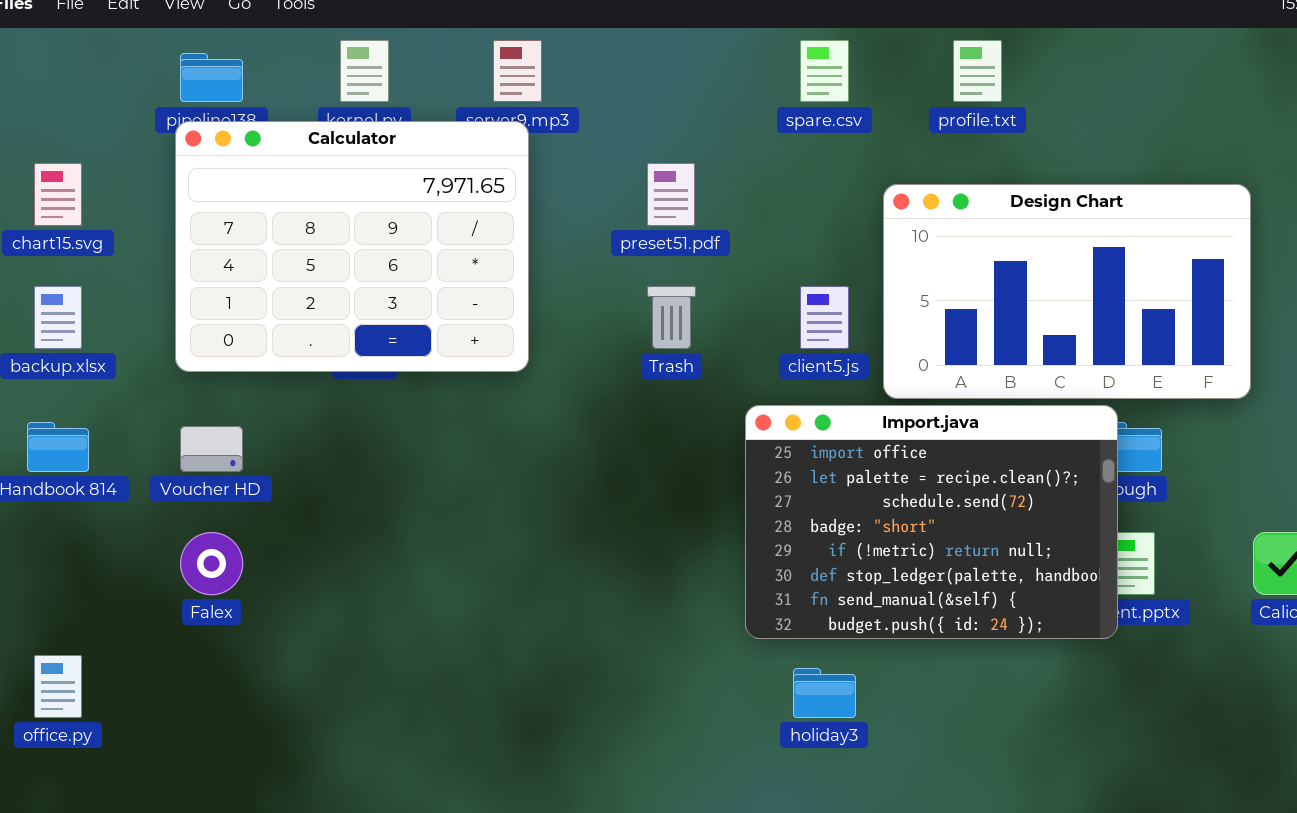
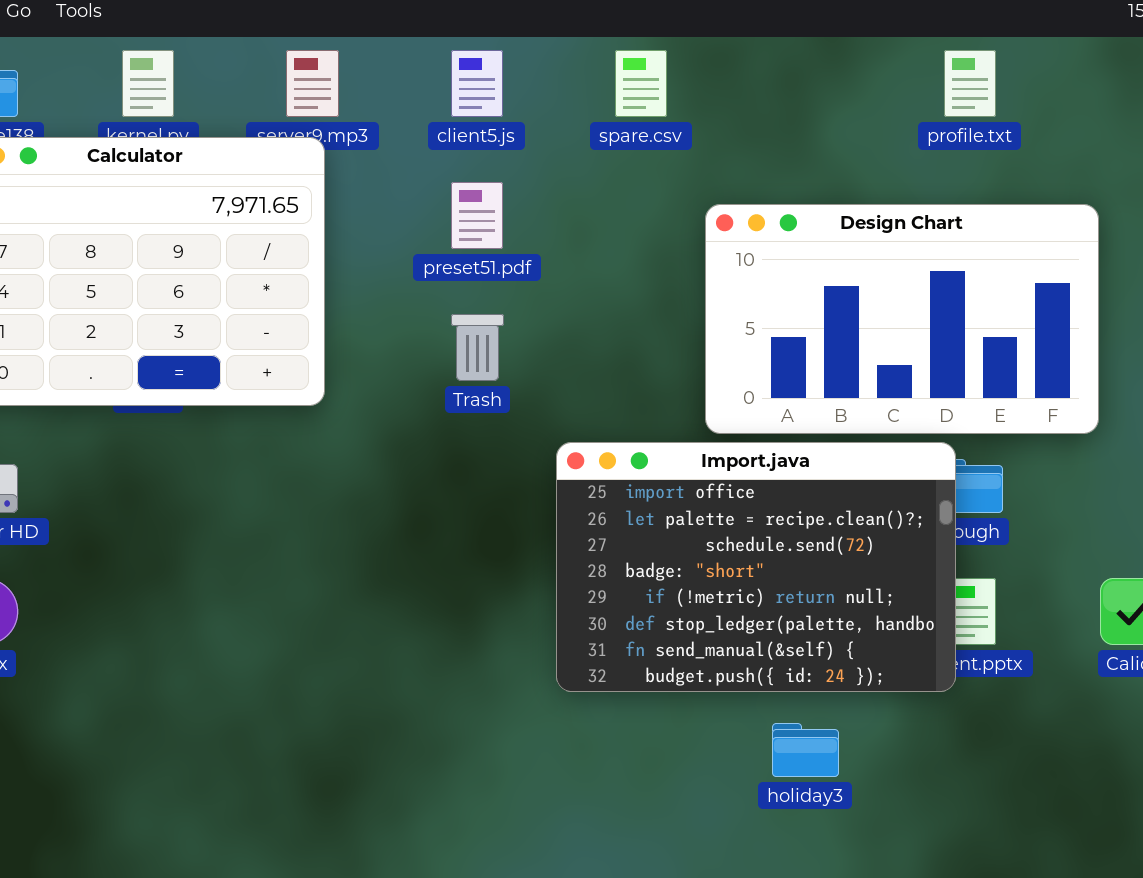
profile.txt: [953,40,1002,102] -> [944,50,996,117], moved
client5.js: [800,286,849,349] -> [451,50,503,117], moved
holiday3: [793,668,856,718] -> [772,723,839,777], moved

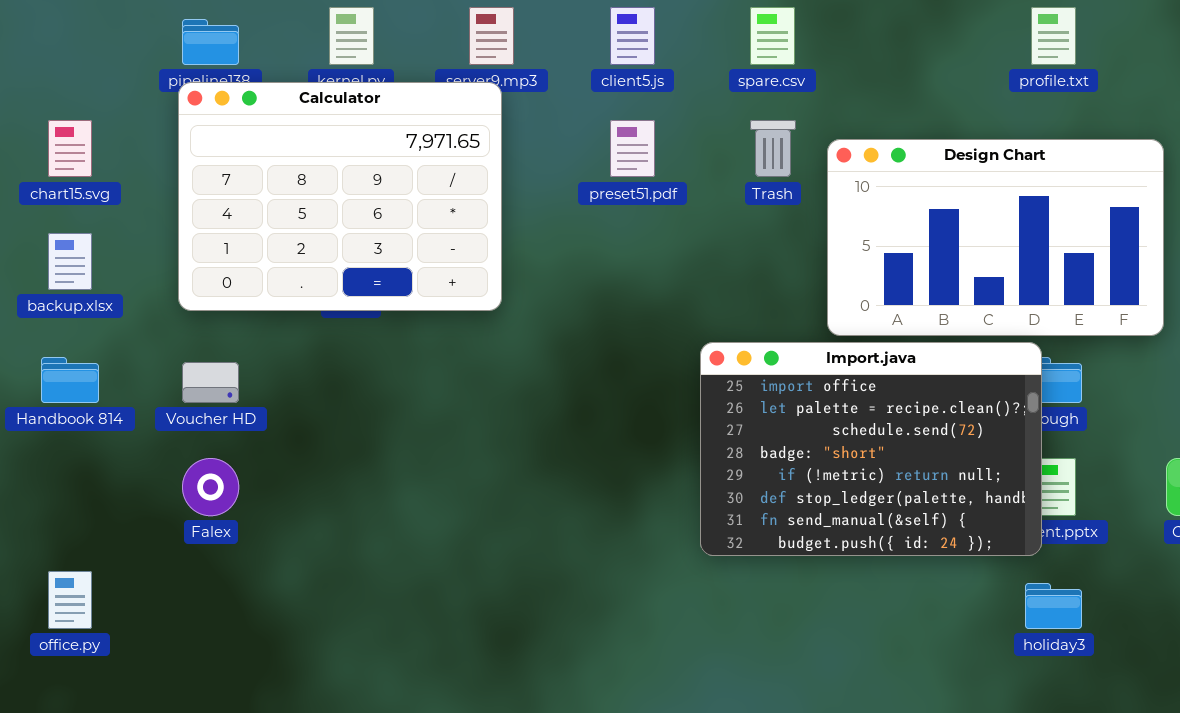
Trash: [451,314,504,381] -> [750,120,796,177], moved
holiday3: [772,723,839,777] -> [1025,583,1082,629], moved

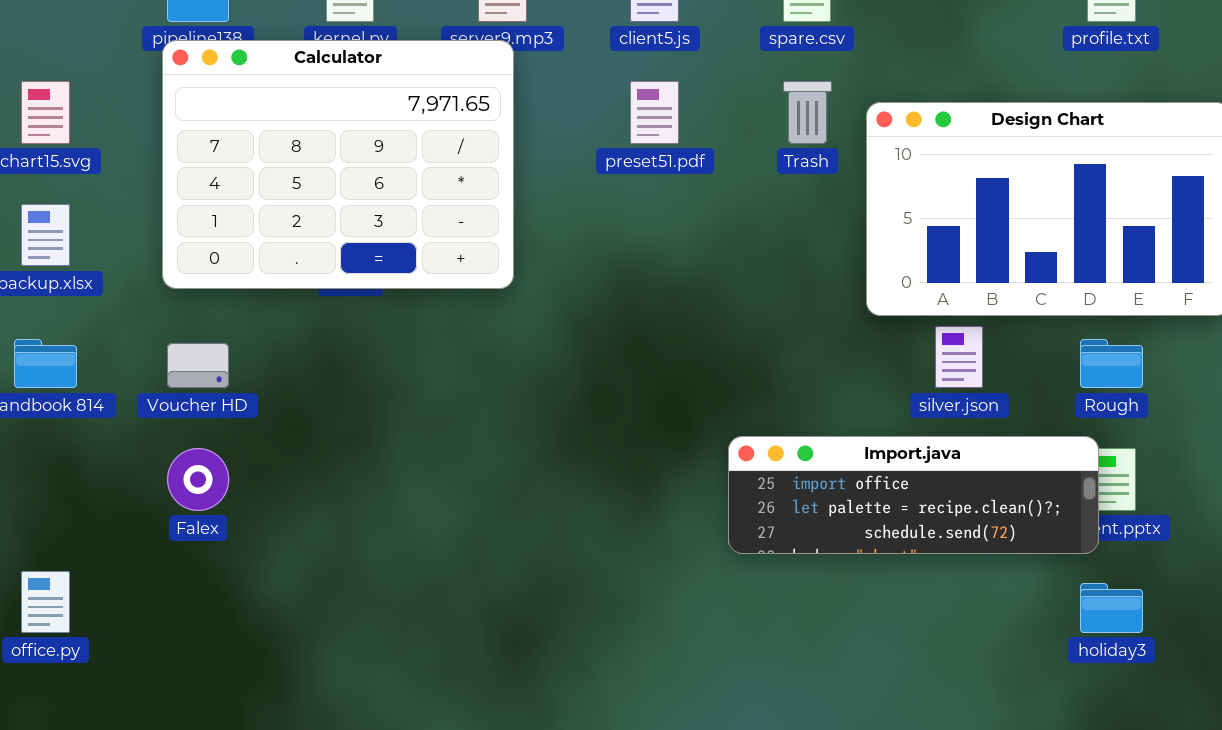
Import.java: [700,342,1042,556] -> [728,436,1099,554], resized

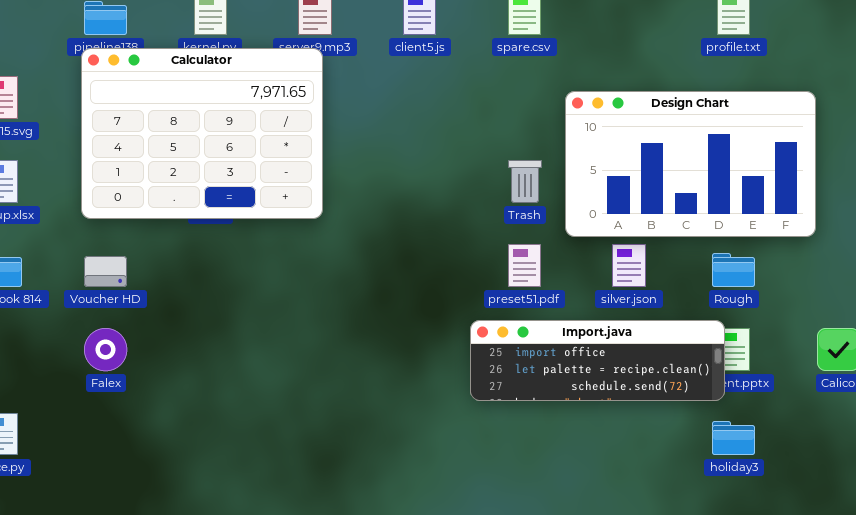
preset51.pdf: [630,81,679,144] -> [508,244,541,287], moved
Trash: [783,81,832,144] -> [508,160,542,203], moved

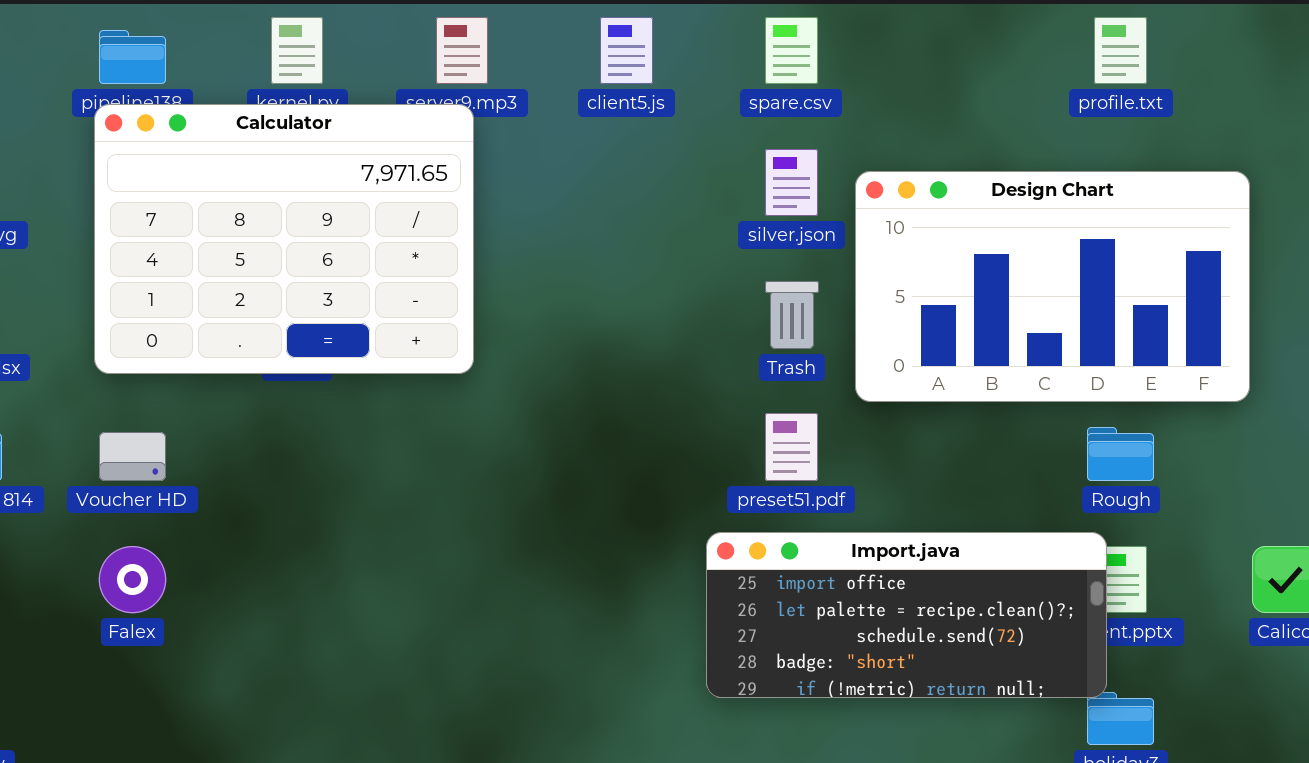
silver.json: [612,244,646,287] -> [765,149,818,216], moved
Import.java: [470,320,725,401] -> [706,532,1107,698], resized

